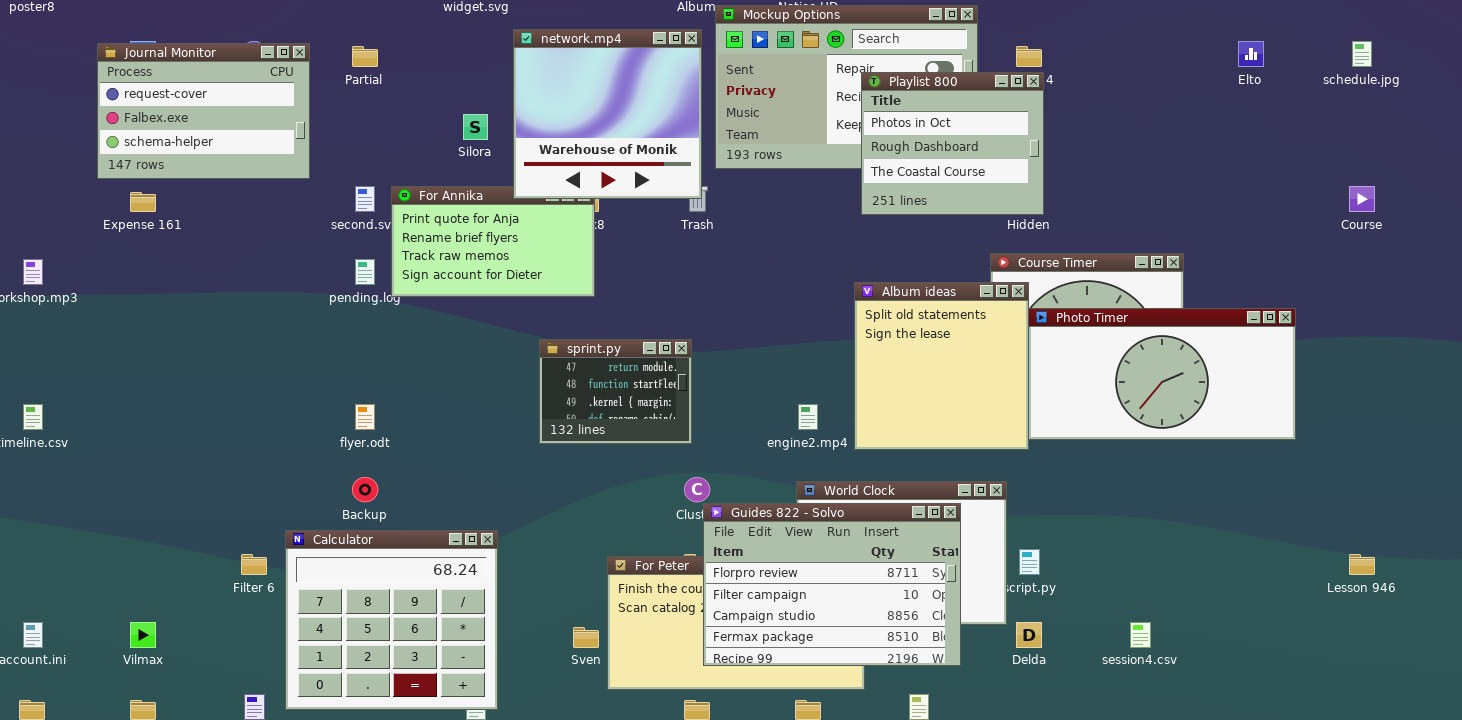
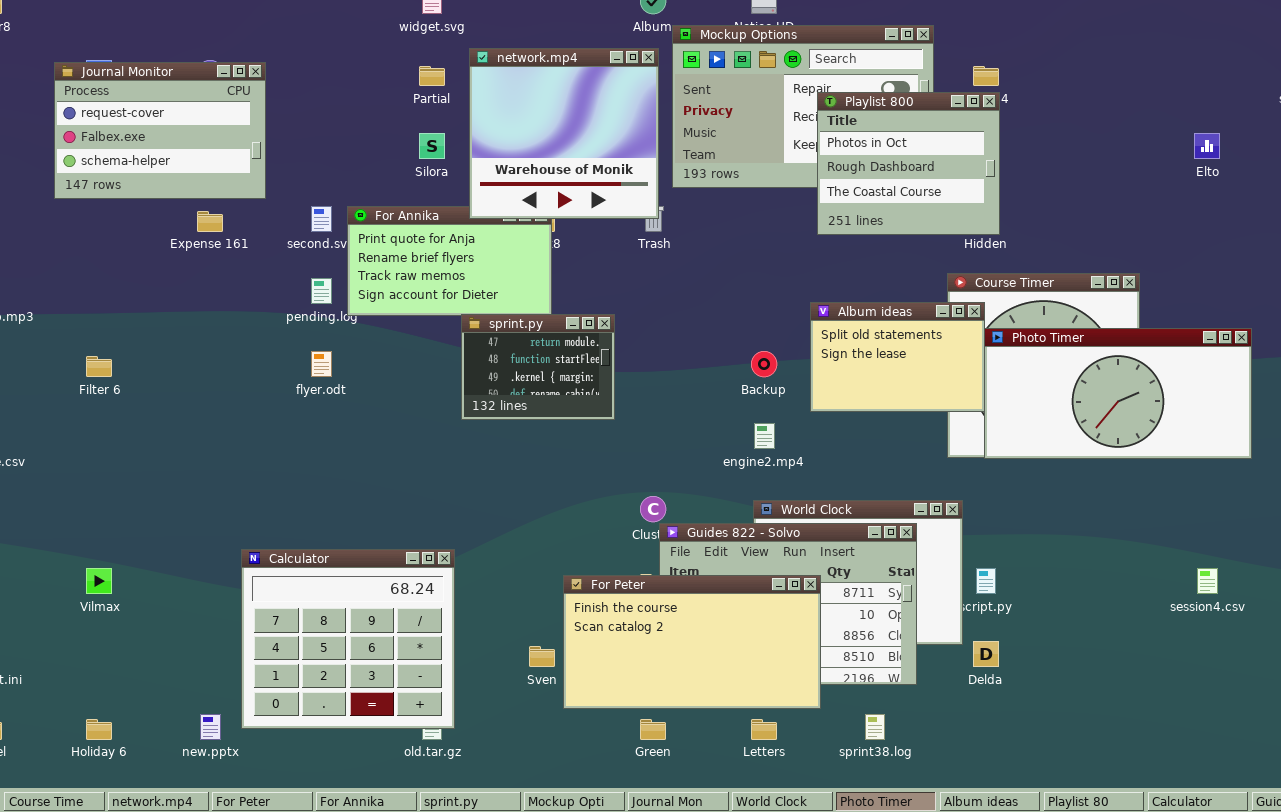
Elto: [1238,41,1264,67] -> [1194,133,1220,159], moved
Partial: [352,46,378,67] -> [419,66,445,86], moved
Expense 161: [130,192,156,212] -> [197,211,223,232], moved
Album ideas: [854,282,1029,450] -> [810,302,985,412], resized
sprint.py: [539,339,692,444] -> [461,314,615,420], moved
flyer.odt: [355,404,375,430] -> [311,351,332,377], moved
Backup: [352,477,378,502] -> [751,351,777,377], moved
Filter 6: [241,554,267,575] -> [86,356,112,377], moved
For Peter: [607,556,865,690] -> [563,575,821,709], raised
Vilmax: [130,622,156,648] -> [86,568,112,594], moved
session4.csv: [1130,622,1151,648] -> [1197,568,1218,594], moved

